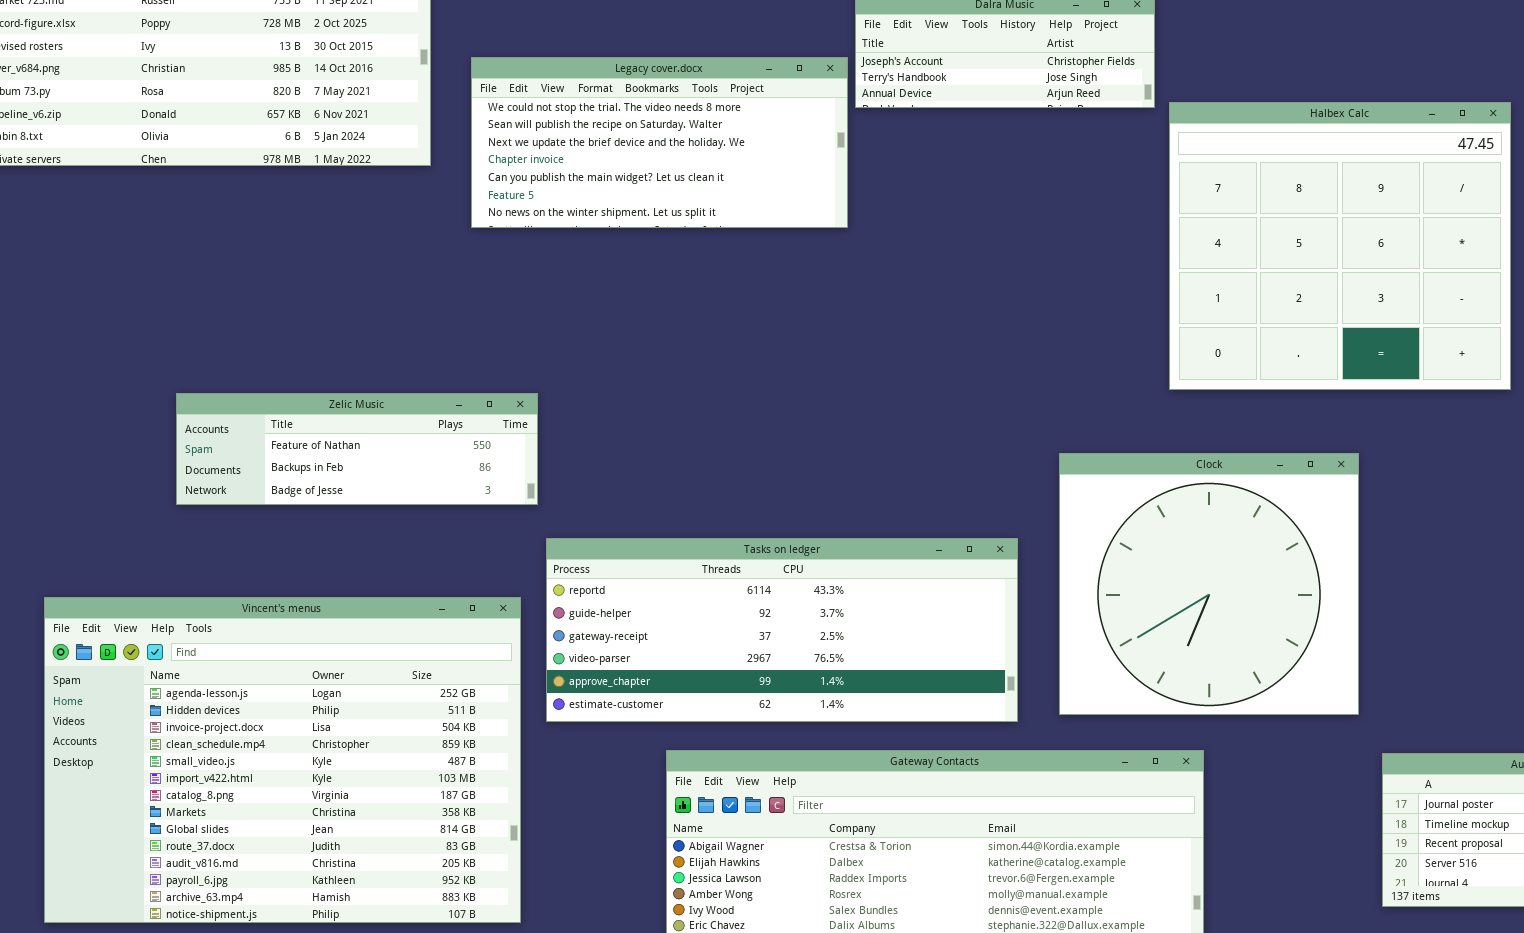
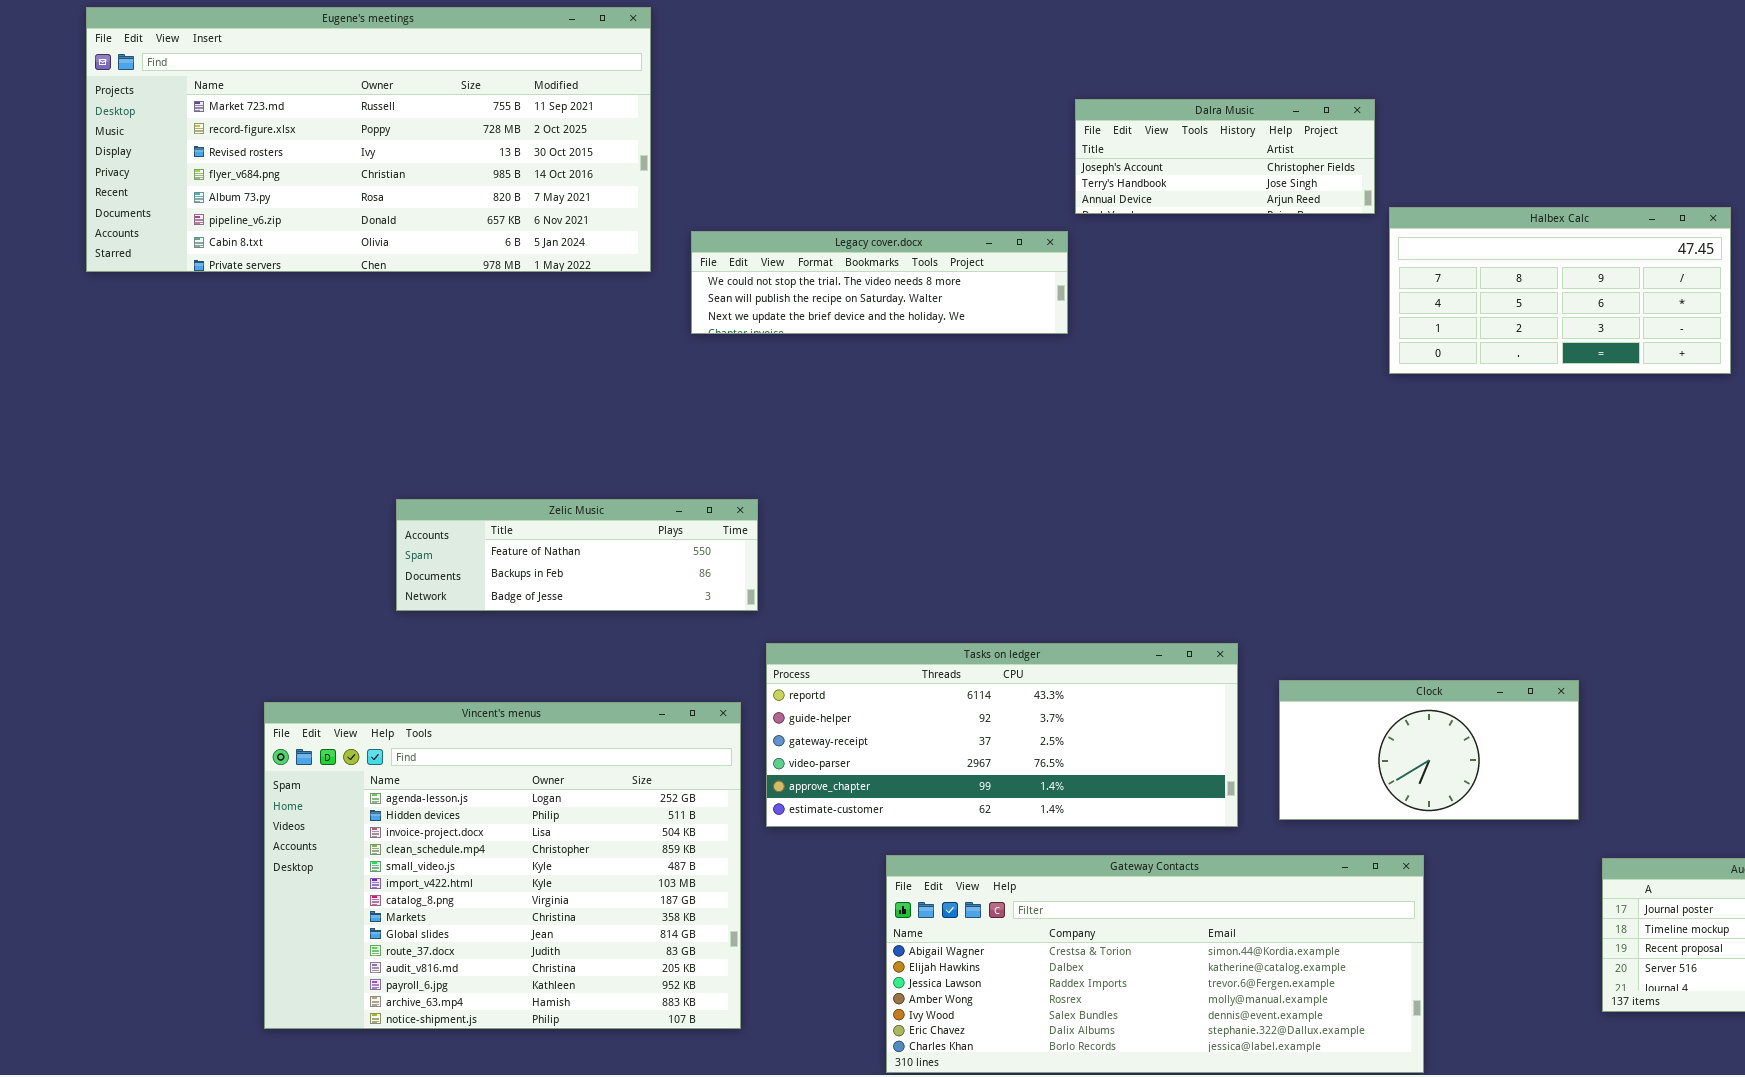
Legacy cover.docx: [471,57,848,228] -> [691,231,1068,334], resized
Halbex Calc: [1169,102,1511,390] -> [1389,207,1731,374], resized
Clock: [1059,453,1359,715] -> [1279,680,1579,820], resized

